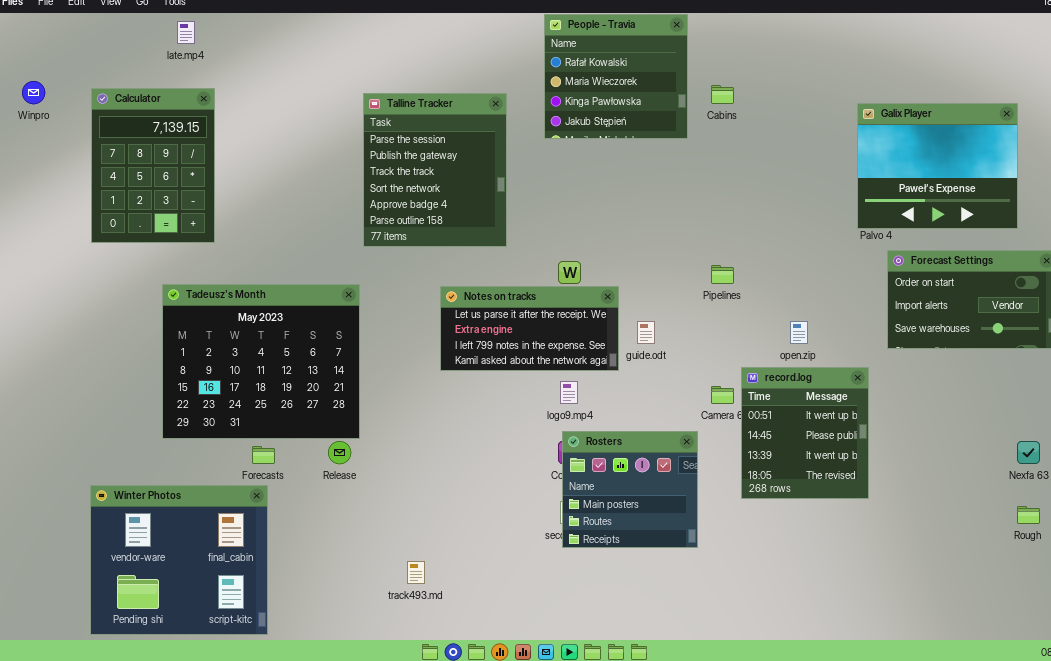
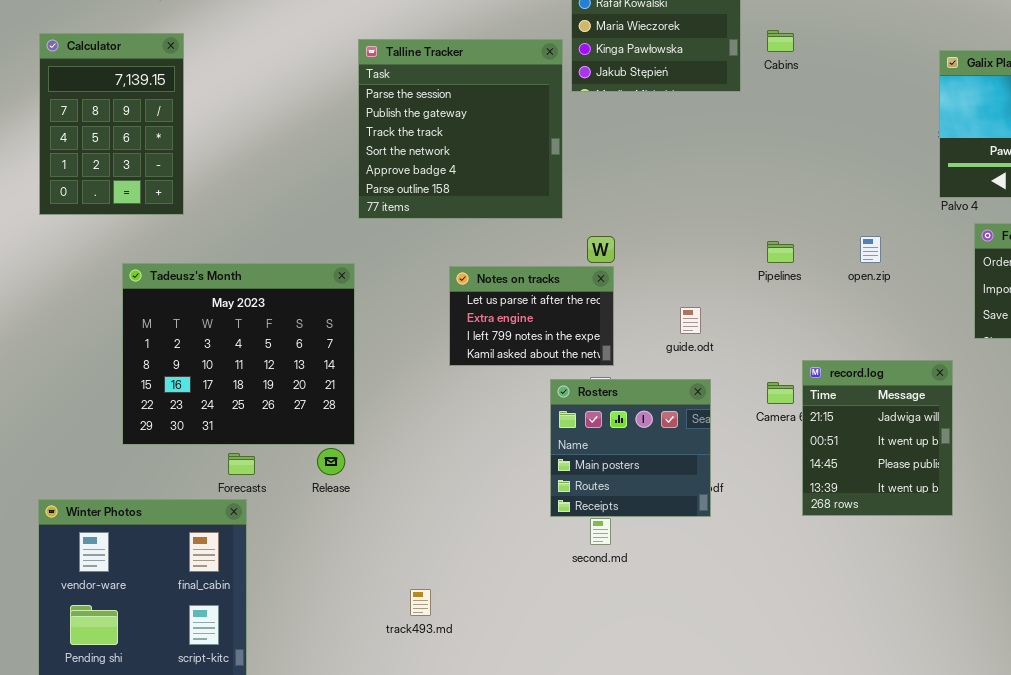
Talline Tracker: [363,93,507,247] -> [358,39,563,219], resized
Notes on tracks: [440,286,619,371] -> [449,266,614,366], resized
open.zip: [790,321,808,344] -> [860,236,881,263], moved
record.log: [741,367,869,499] -> [802,360,953,516], scrolled up 1 row
Rosters: [562,431,698,548] -> [550,379,711,517], moved

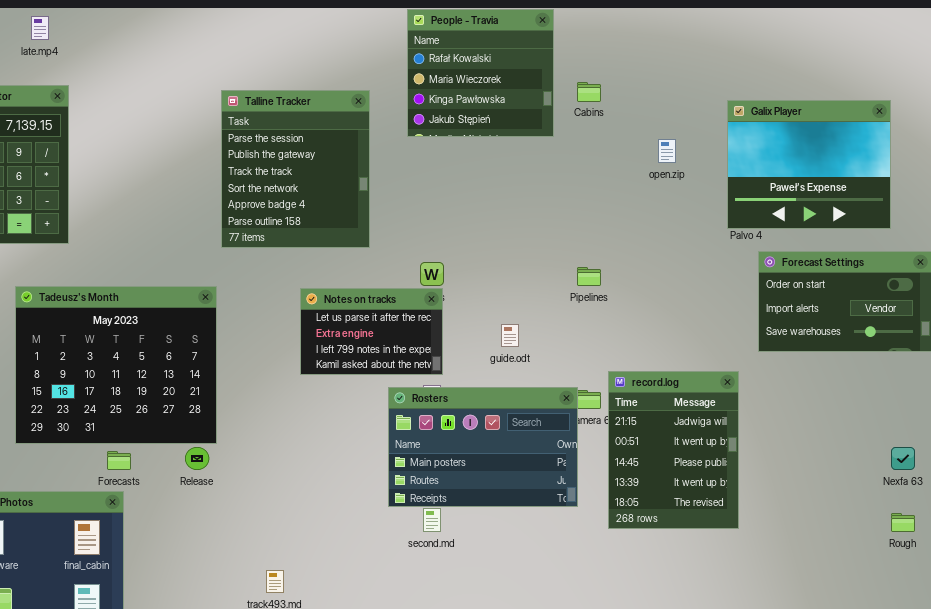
Talline Tracker: [358,39,563,219] -> [221,90,370,248], resized
open.zip: [860,236,881,263] -> [658,139,676,163], moved
record.log: [802,360,953,516] -> [608,371,739,529], resized
Rosters: [550,379,711,517] -> [388,387,578,507], resized

